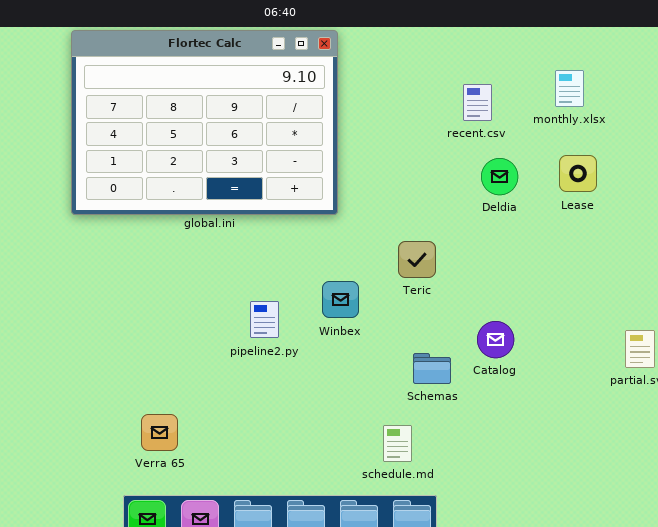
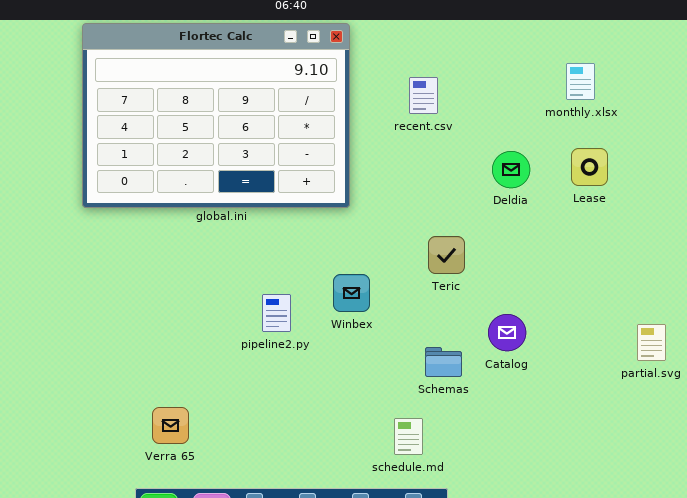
recent.csv: [463,84,492,121] -> [409,77,438,114], moved
Teric: [398,241,436,278] -> [428,236,465,274], moved

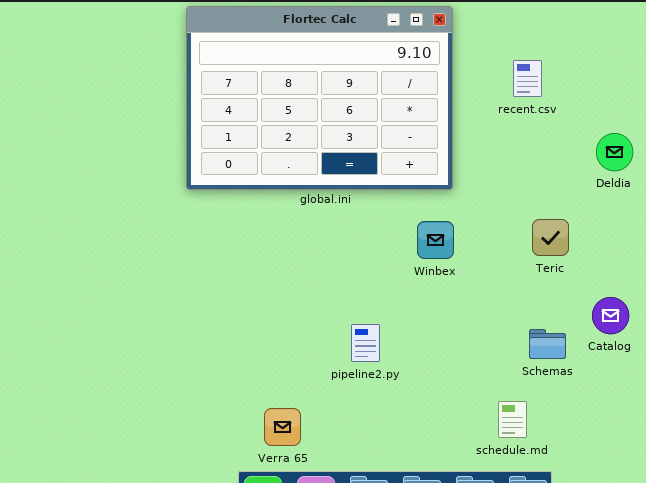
Winbex: [333,274,370,312] -> [417,221,454,259], moved
pipeline2.py: [262,294,291,332] -> [351,324,380,362], moved
Verra 65: [152,407,189,444] -> [264,408,301,446], moved

